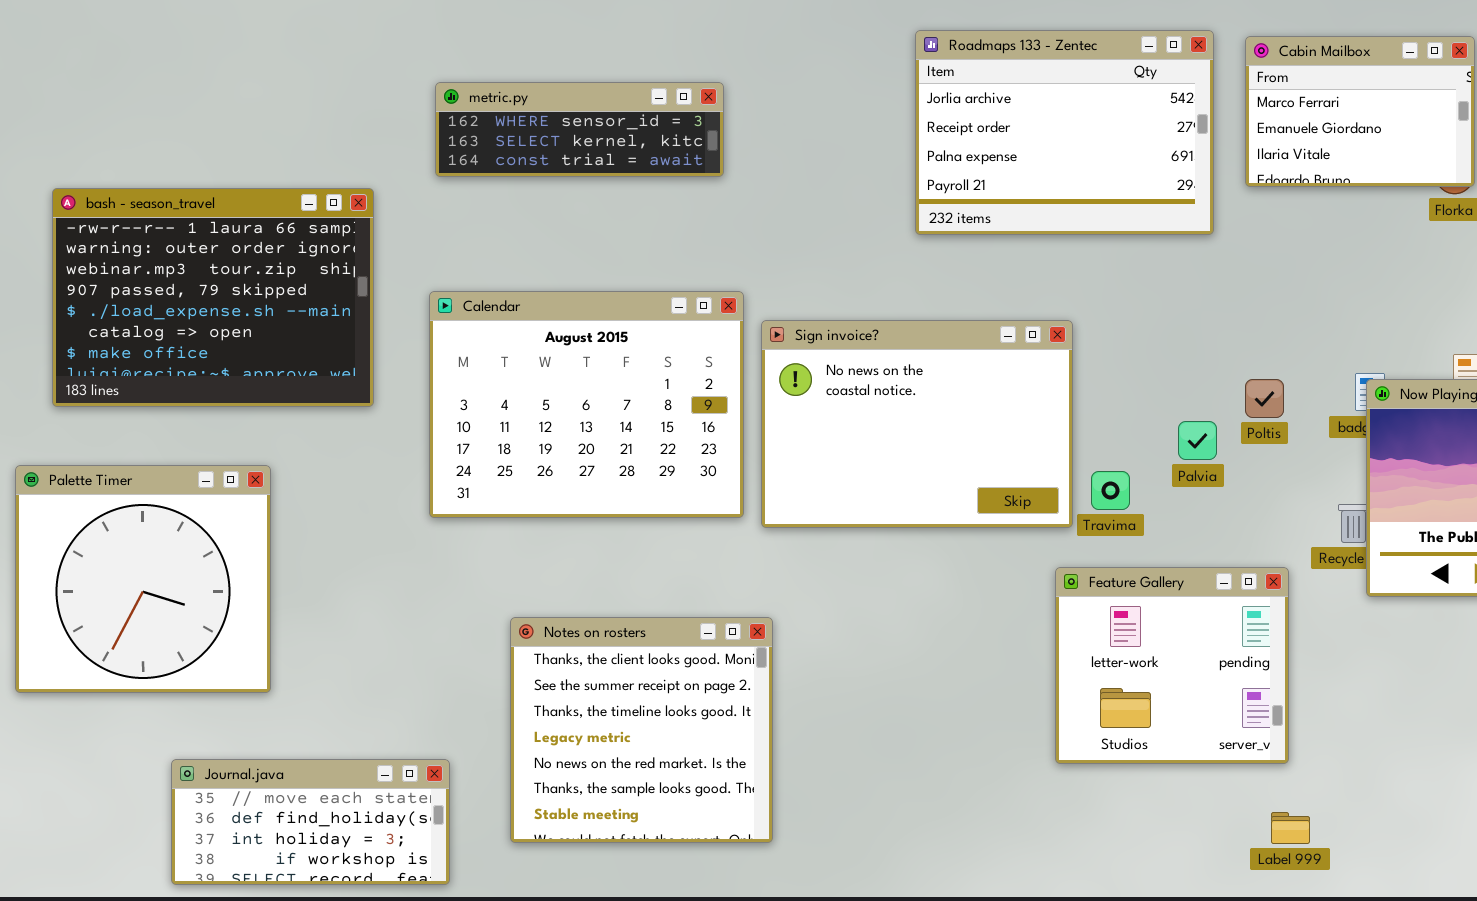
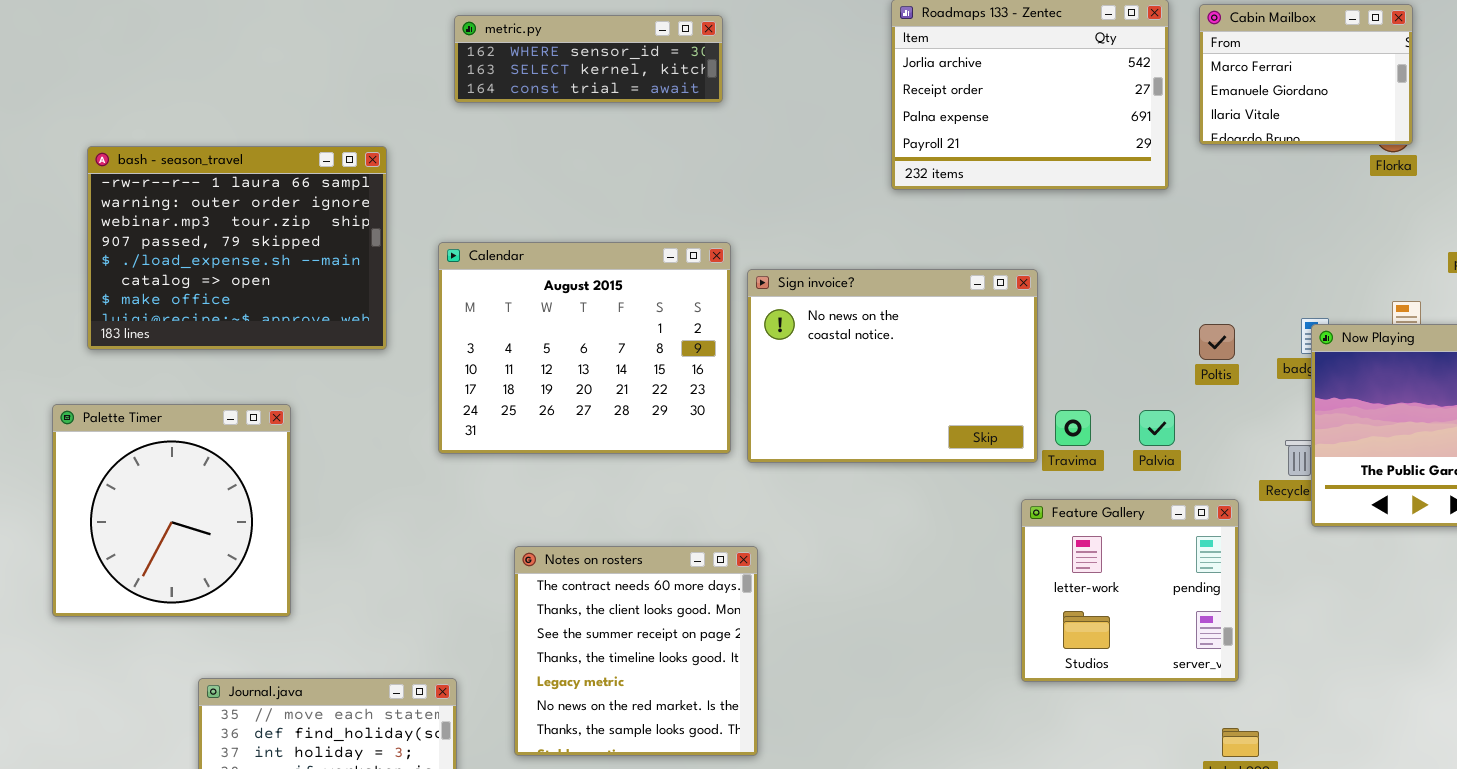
metric.py: [435,82,724,177] -> [454,15,723,103], moved
Palvia: [1178,421,1217,460] -> [1139,410,1175,446], moved
Notes on rosters: [510,617,773,843] -> [514,546,758,756], scrolled up 1 row

